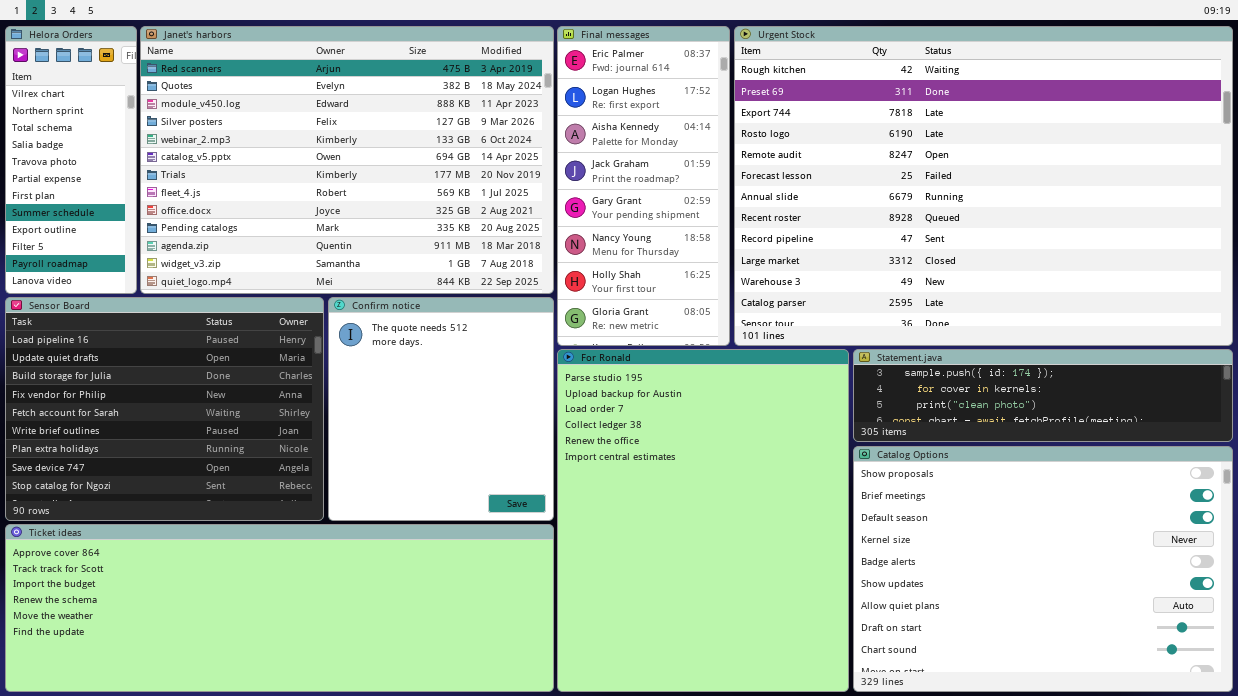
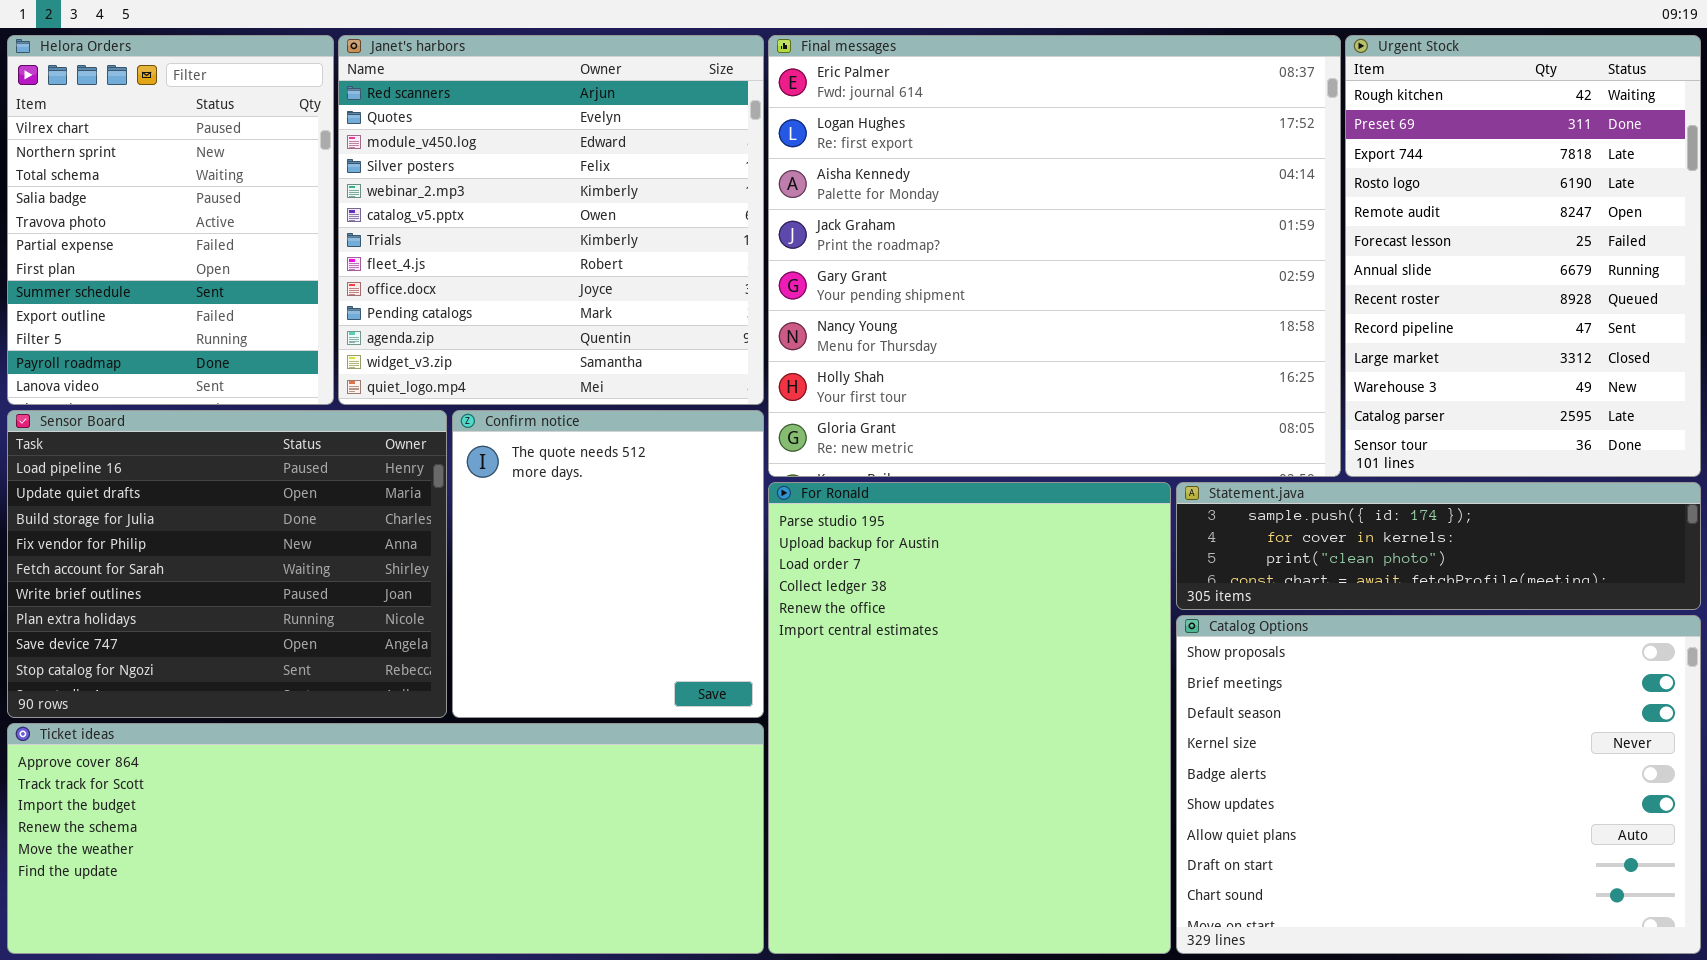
Helora Orders: [5,26,137,294] -> [7,35,334,405], resized
Janet's harbors: [140,26,554,294] -> [338,35,764,405], resized
Final messages: [557,26,730,346] -> [768,35,1341,477], resized
Urgent Stock: [734,26,1233,346] -> [1345,35,1701,477], resized

